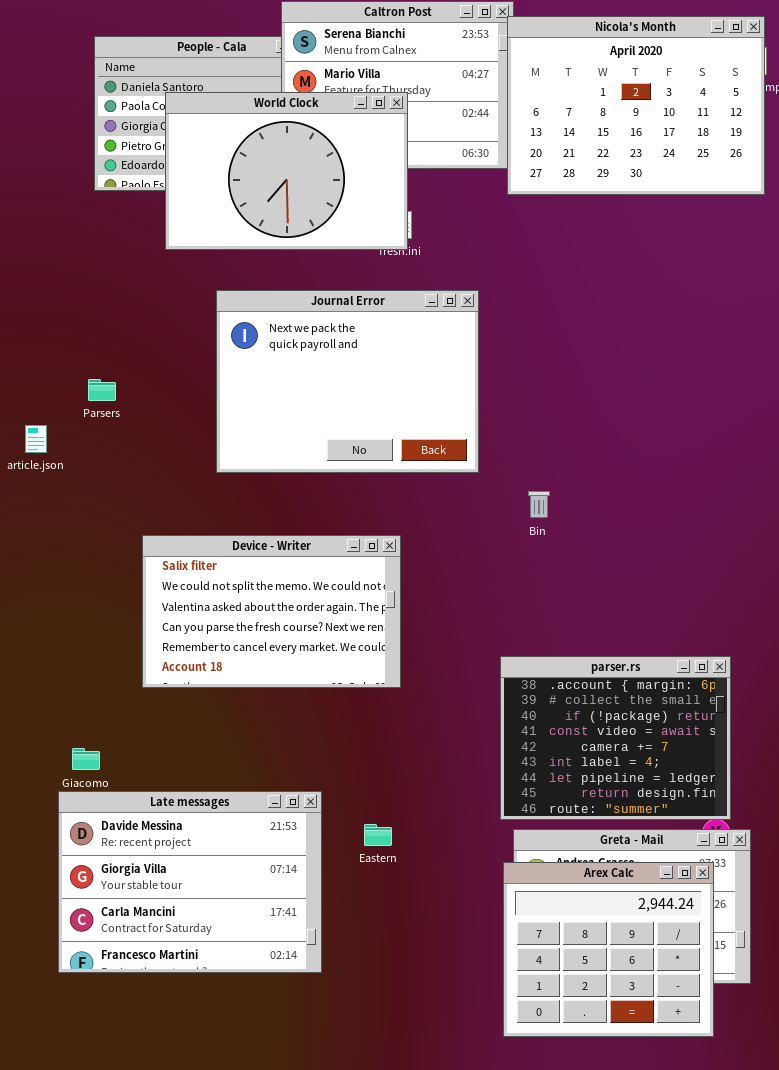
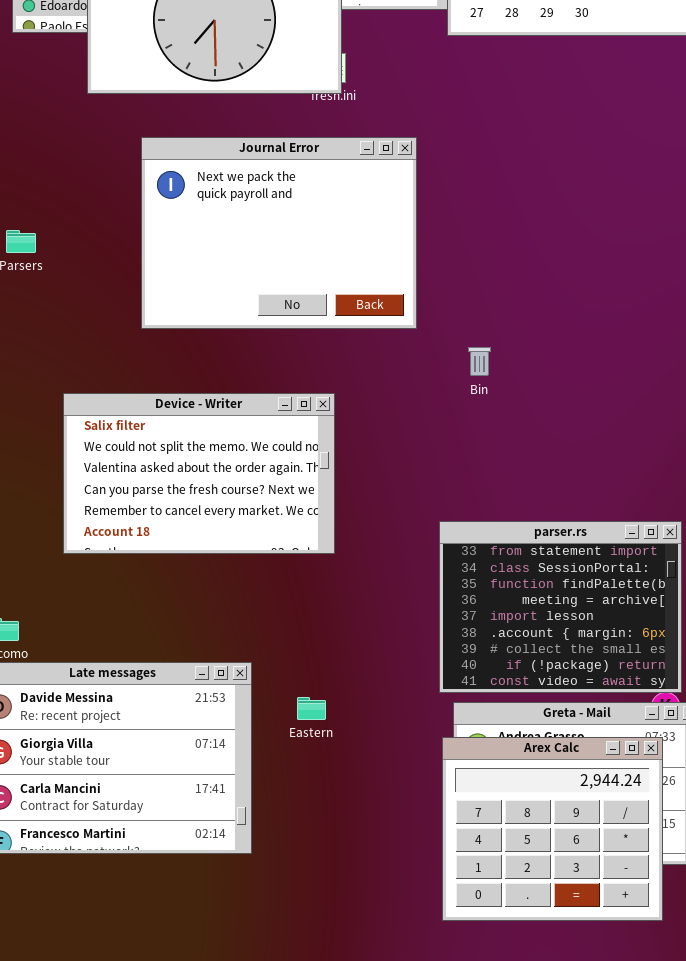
parser.rs: [500,656,731,820] -> [439,521,682,693], scrolled up 5 rows

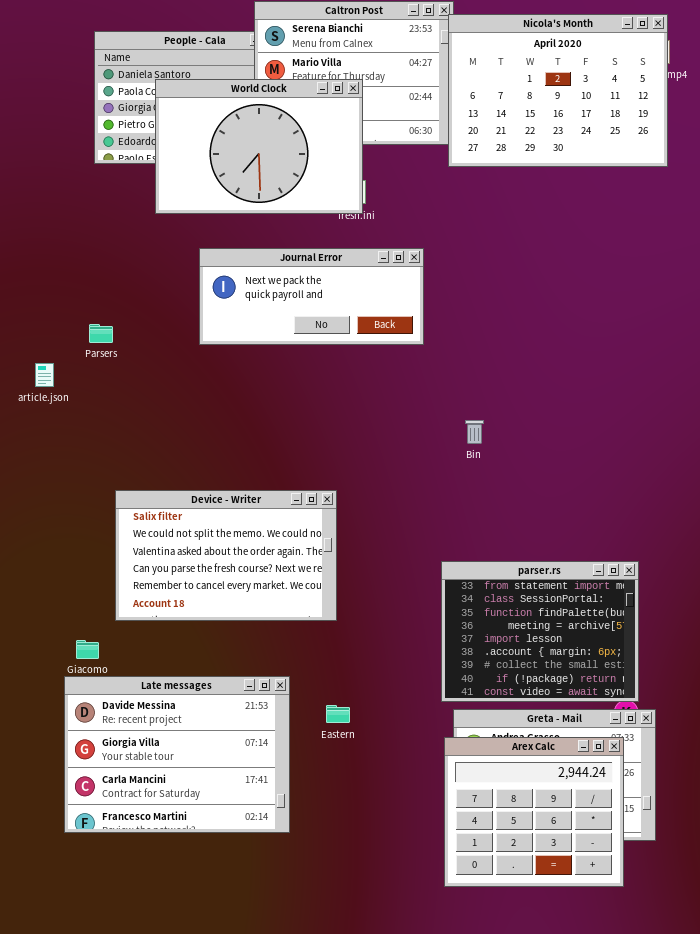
Journal Error: [141,137,417,329] -> [199,248,424,345], resized
Device - Writer: [63,393,335,554] -> [115,490,337,621], moved

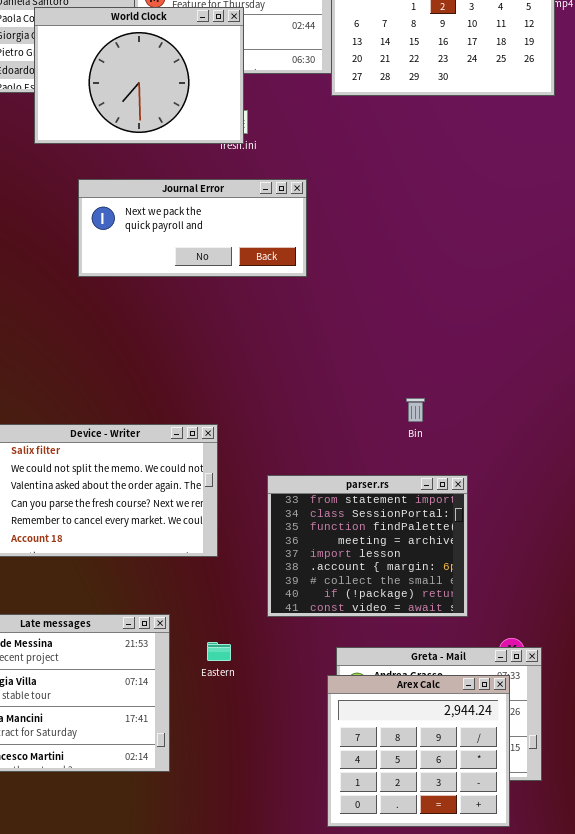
Bin: [465,420,484,444] -> [406,398,425,422], moved
parser.rs: [441,561,639,702] -> [267,475,468,617], moved

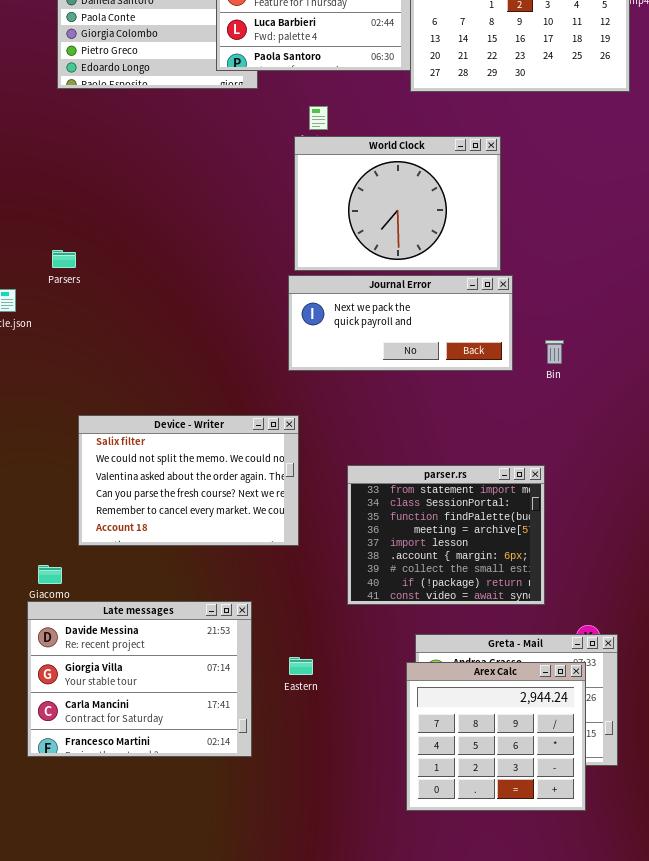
World Clock: [34,7,244,144] -> [294,136,501,271], moved
Journal Error: [78,179,307,277] -> [288,275,513,371], moved
Bin: [406,398,425,422] -> [545,340,564,364], moved
Eastern: [207,642,231,661] -> [289,657,313,675], moved

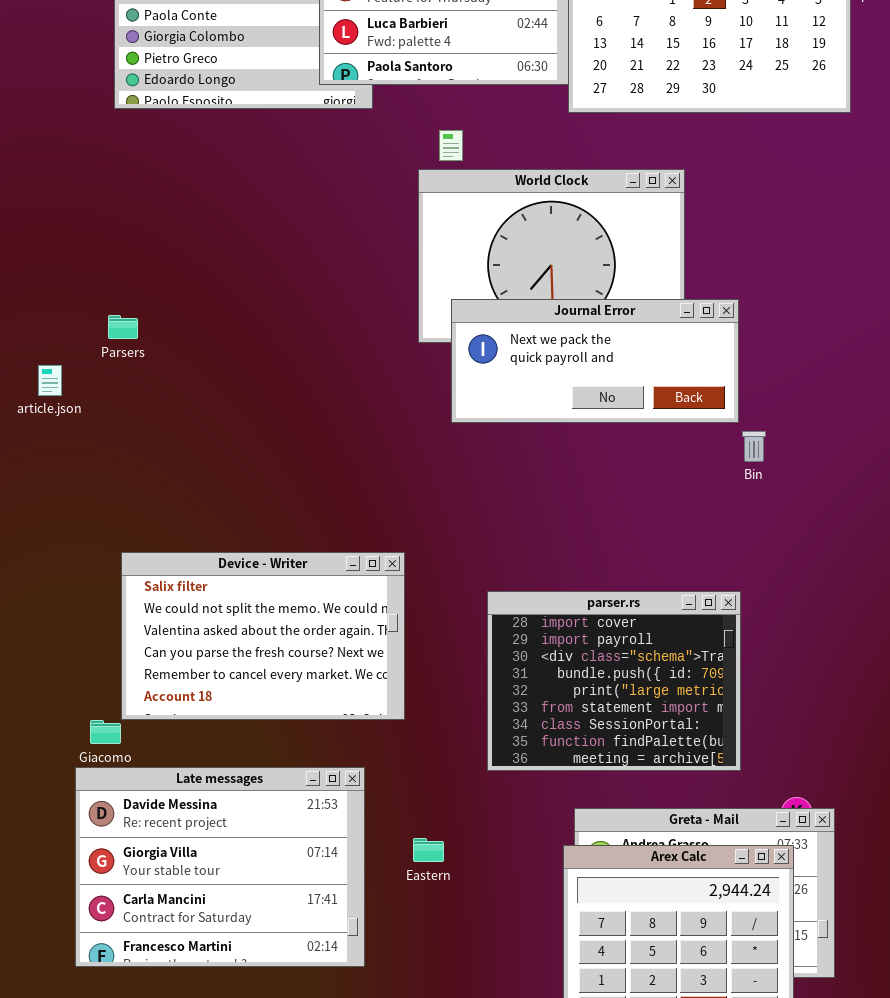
Journal Error: [288,275,513,371] -> [451,299,739,423], moved
Device - Writer: [78,415,299,546] -> [121,552,405,720], moved
parser.rs: [347,465,545,605] -> [487,591,741,771], scrolled up 5 rows

